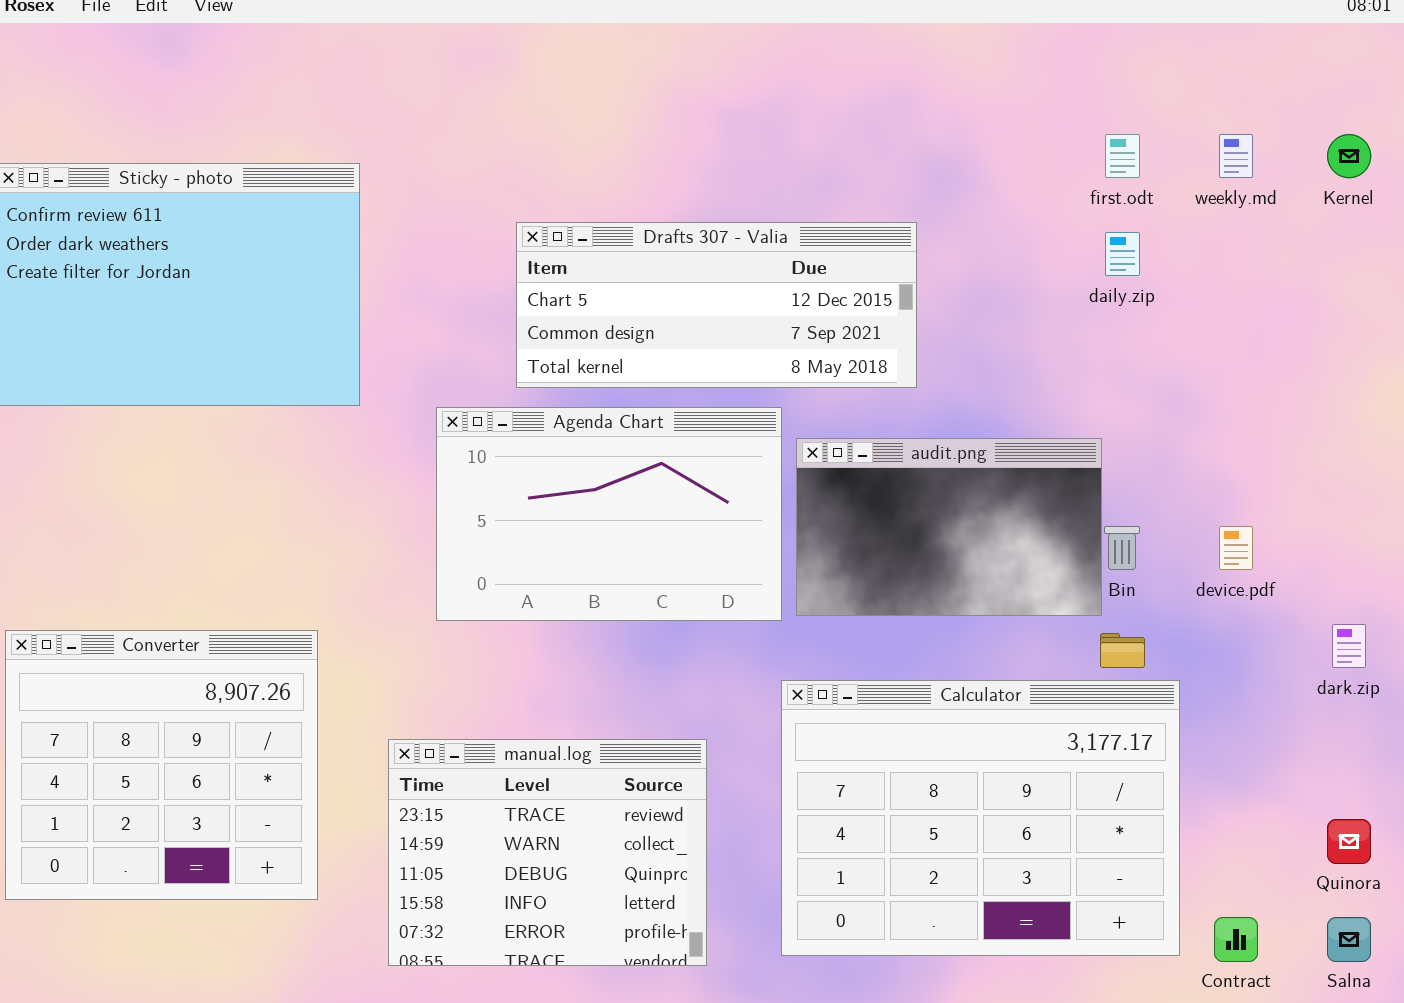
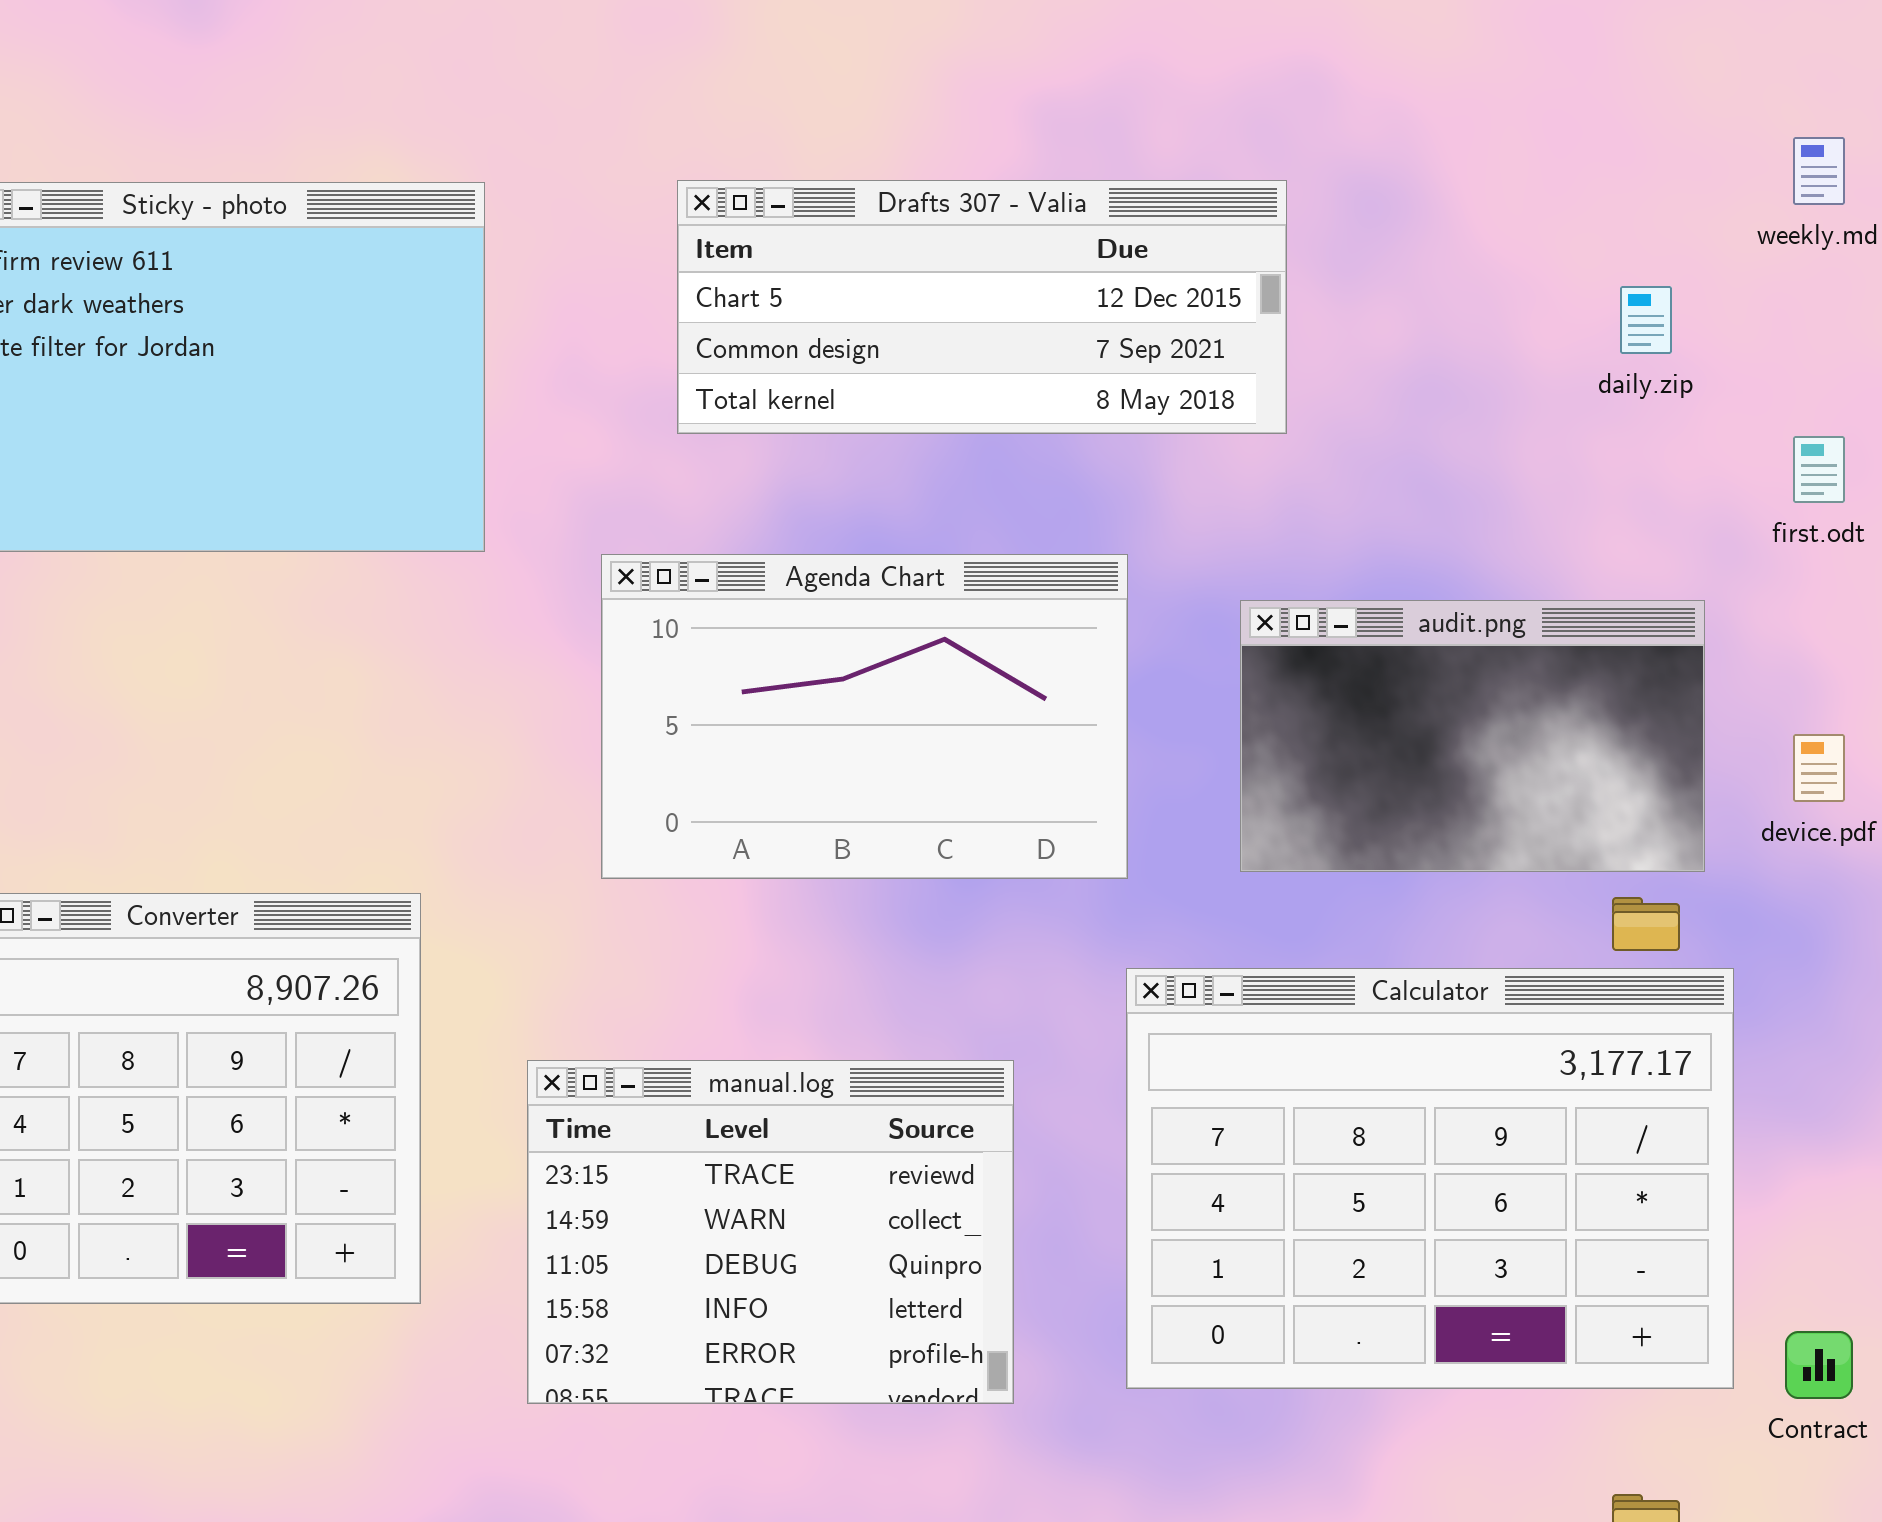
first.odt: [1105,134,1140,178] -> [1793,436,1845,503], moved
Drafts 307 - Valia: [516,222,917,388] -> [677,180,1287,434], moved
audit.png: [796,438,1102,616] -> [1240,600,1705,872], moved

